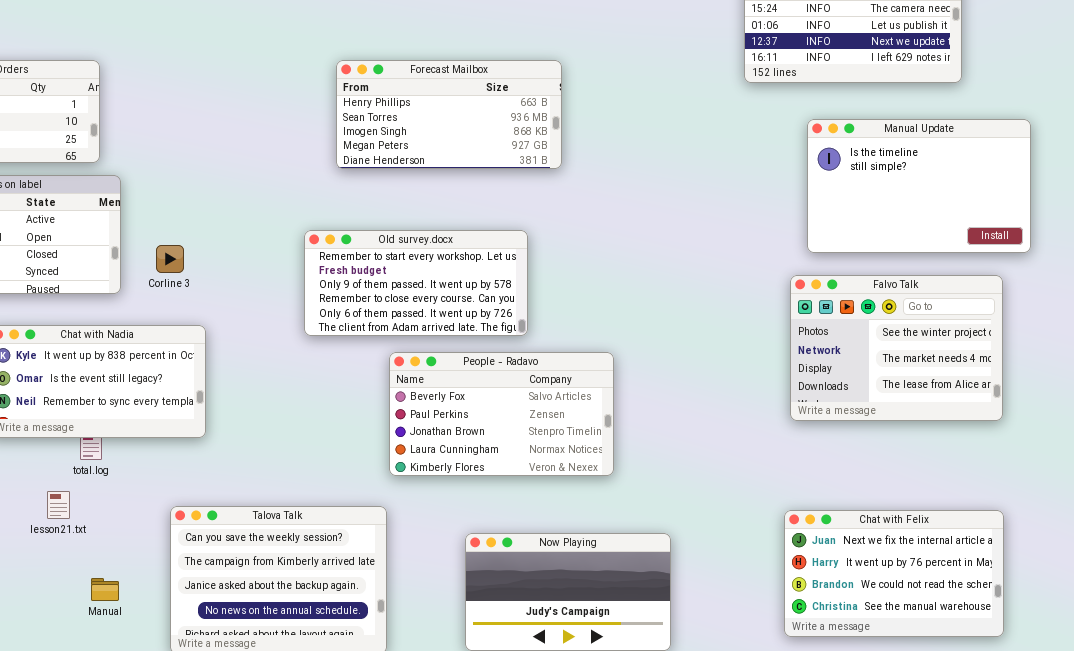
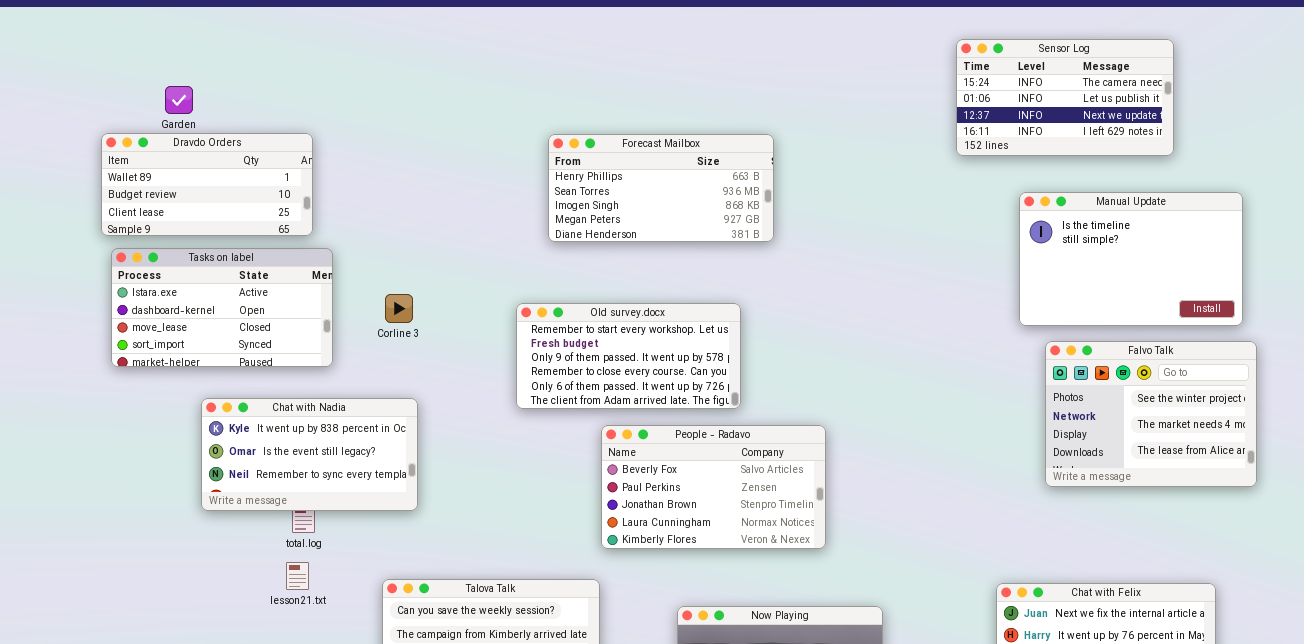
Corline 3: [156,245,184,273] -> [385,294,413,323], moved
Falvo Talk: [790,275,1003,421] -> [1045,341,1257,487], moved
lesson21.txt: [47,491,70,519] -> [286,562,309,590], moved

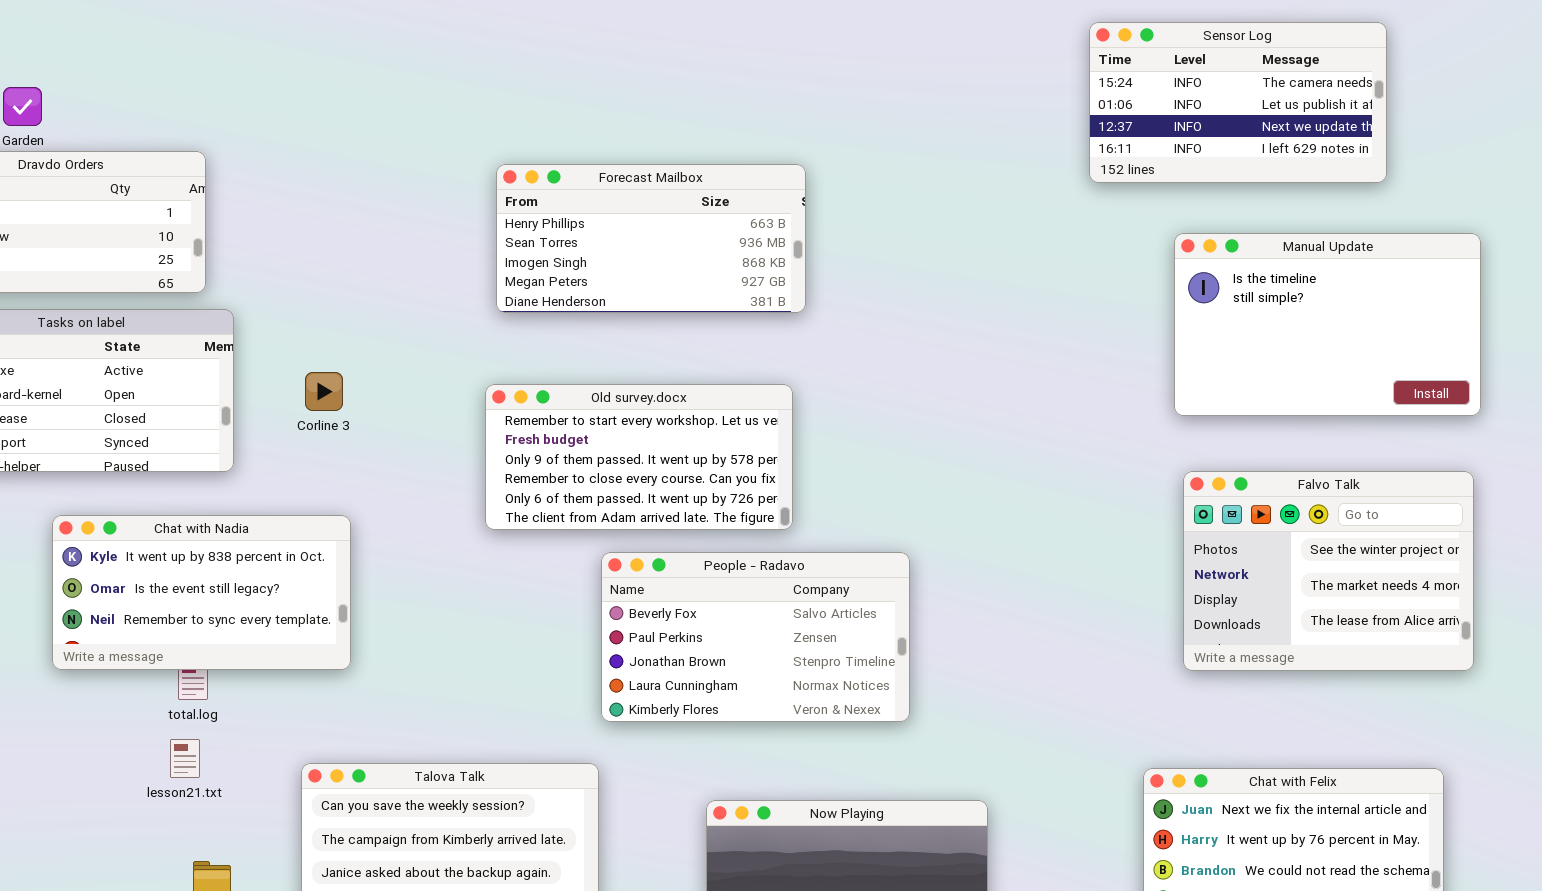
Forecast Mailbox: [548,134,774,242] -> [496,164,806,313], moved
Falvo Talk: [1045,341,1257,487] -> [1183,471,1474,671], moved

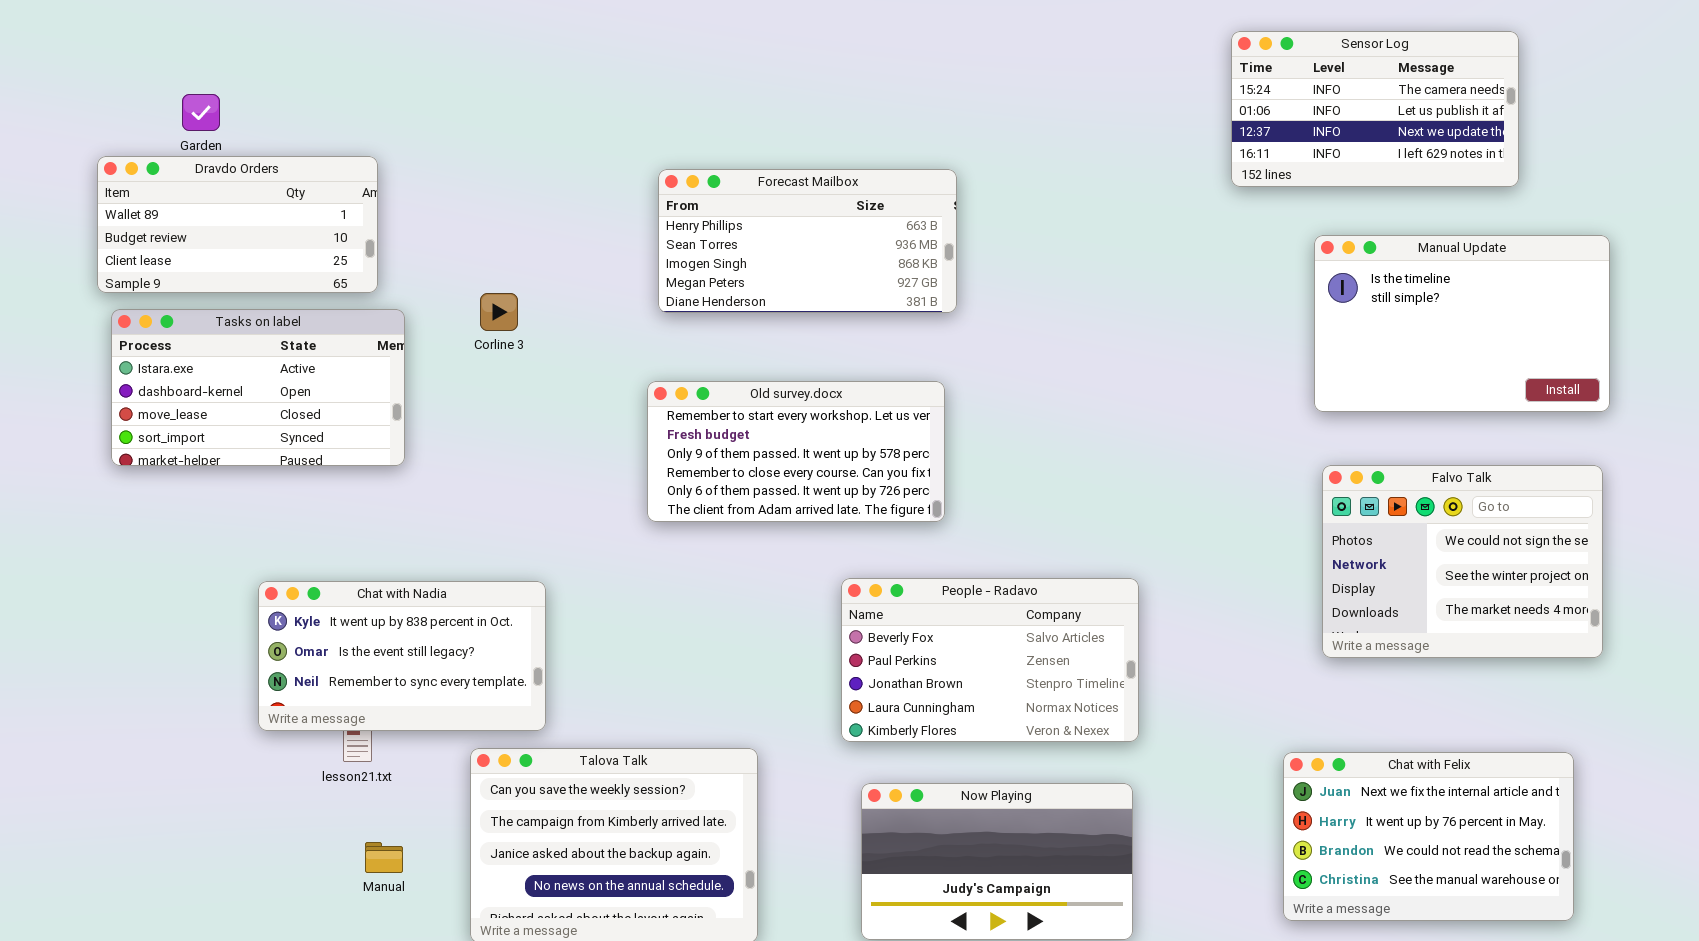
Corline 3: [305,372,343,411] -> [480,293,518,331], moved
Falvo Talk: [1183,471,1474,671] -> [1322,465,1603,658], scrolled up 1 row
Chat with Nadia: [52,515,351,670] -> [258,581,546,731], moved
People - Radavo: [601,552,910,722] -> [841,578,1139,742], moved

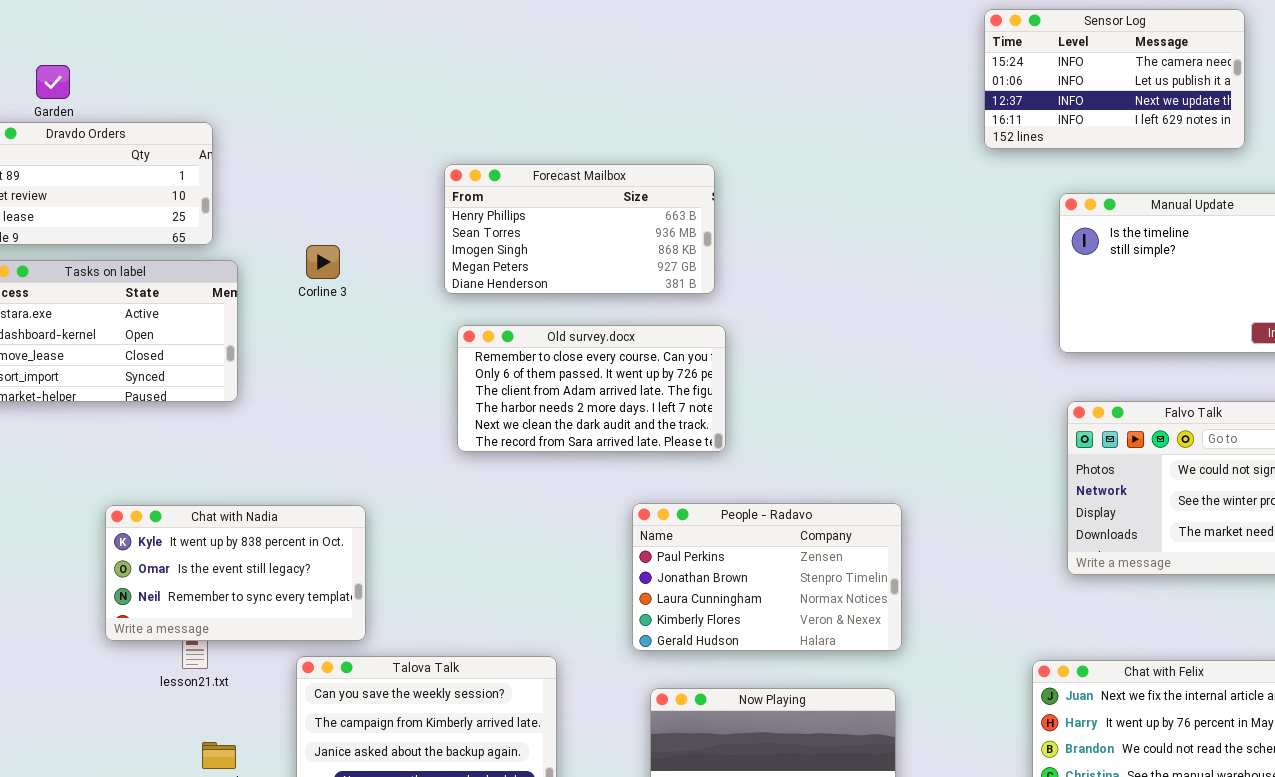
Forecast Mailbox: [658,169,957,313] -> [444,164,715,294], moved
Old survey.docx: [647,381,945,522] -> [457,325,726,452], scrolled down 3 rows
People - Radavo: [841,578,1139,742] -> [632,503,902,651], scrolled down 1 row

